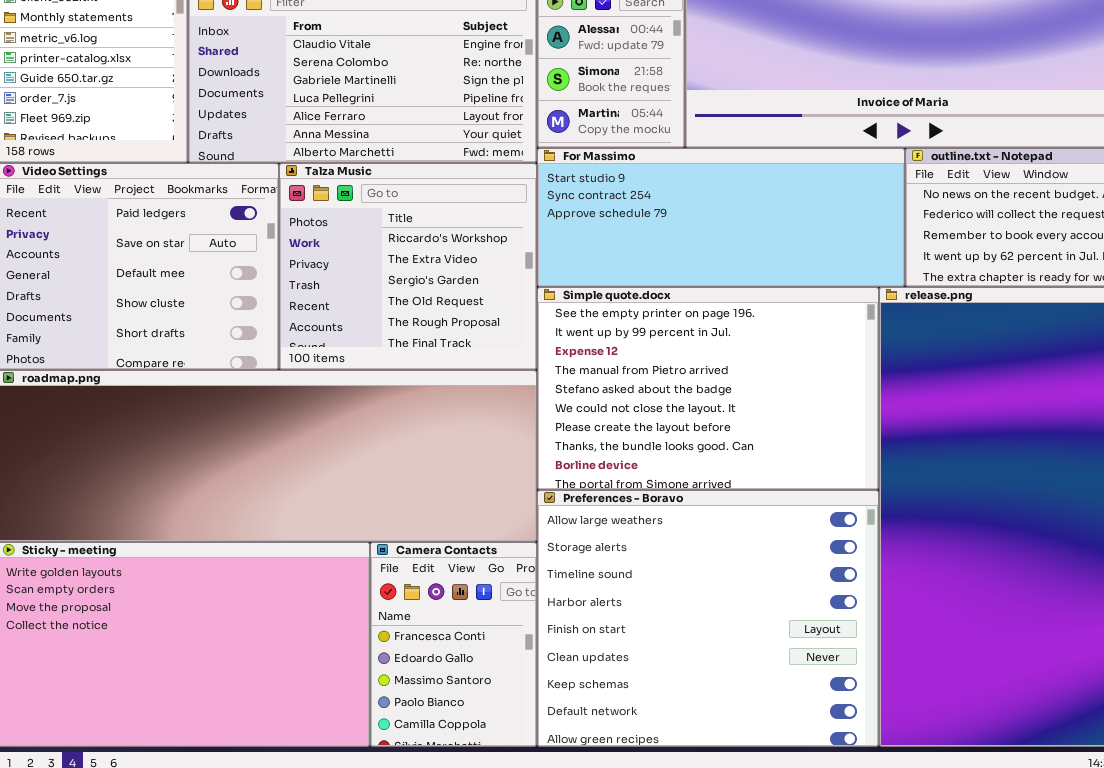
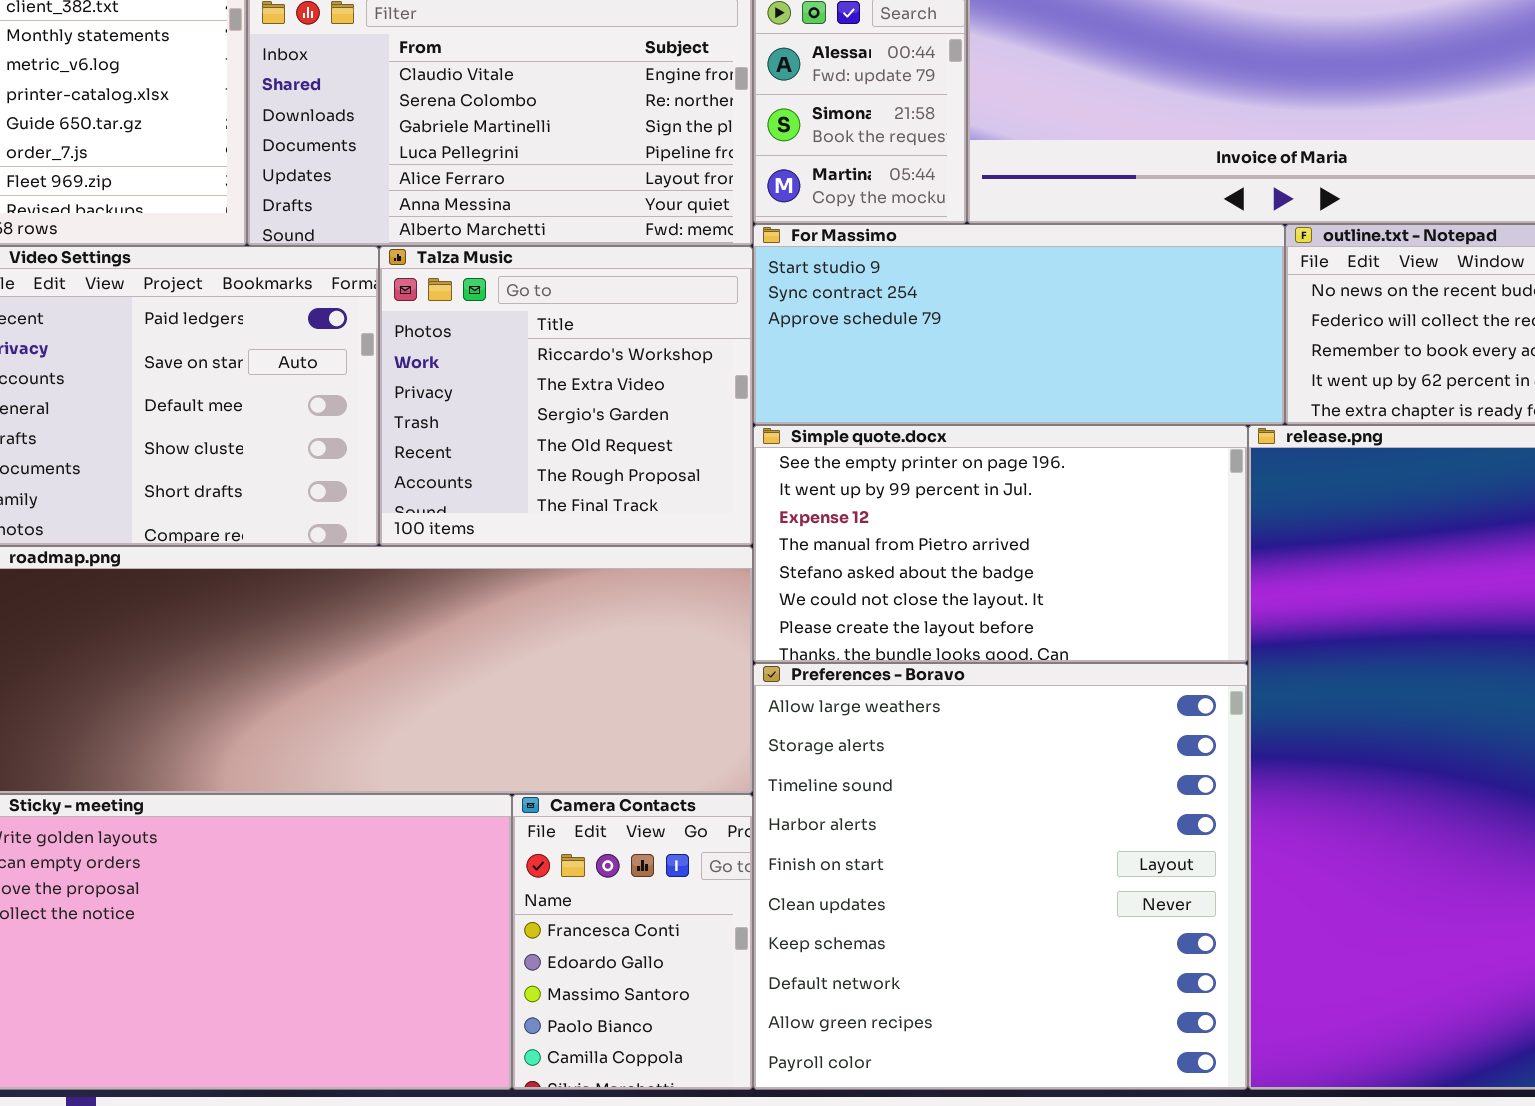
Simple quote.docx: [537,287,879,490] -> [753,425,1248,663], resized
Preferences - Boravo: [537,490,879,747] -> [753,663,1248,1090], resized

